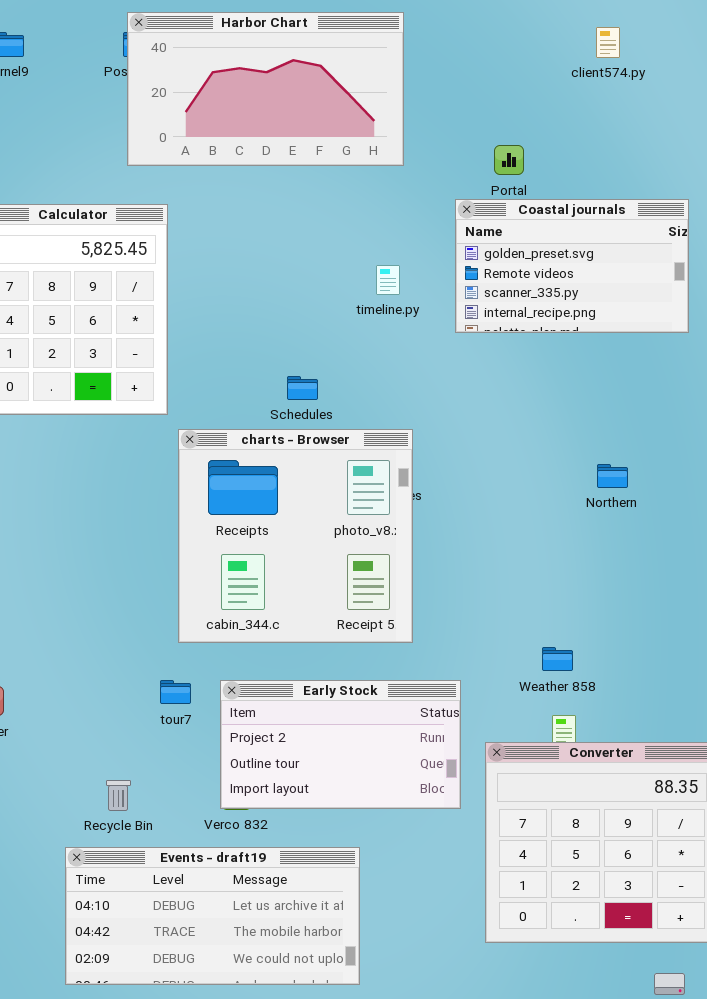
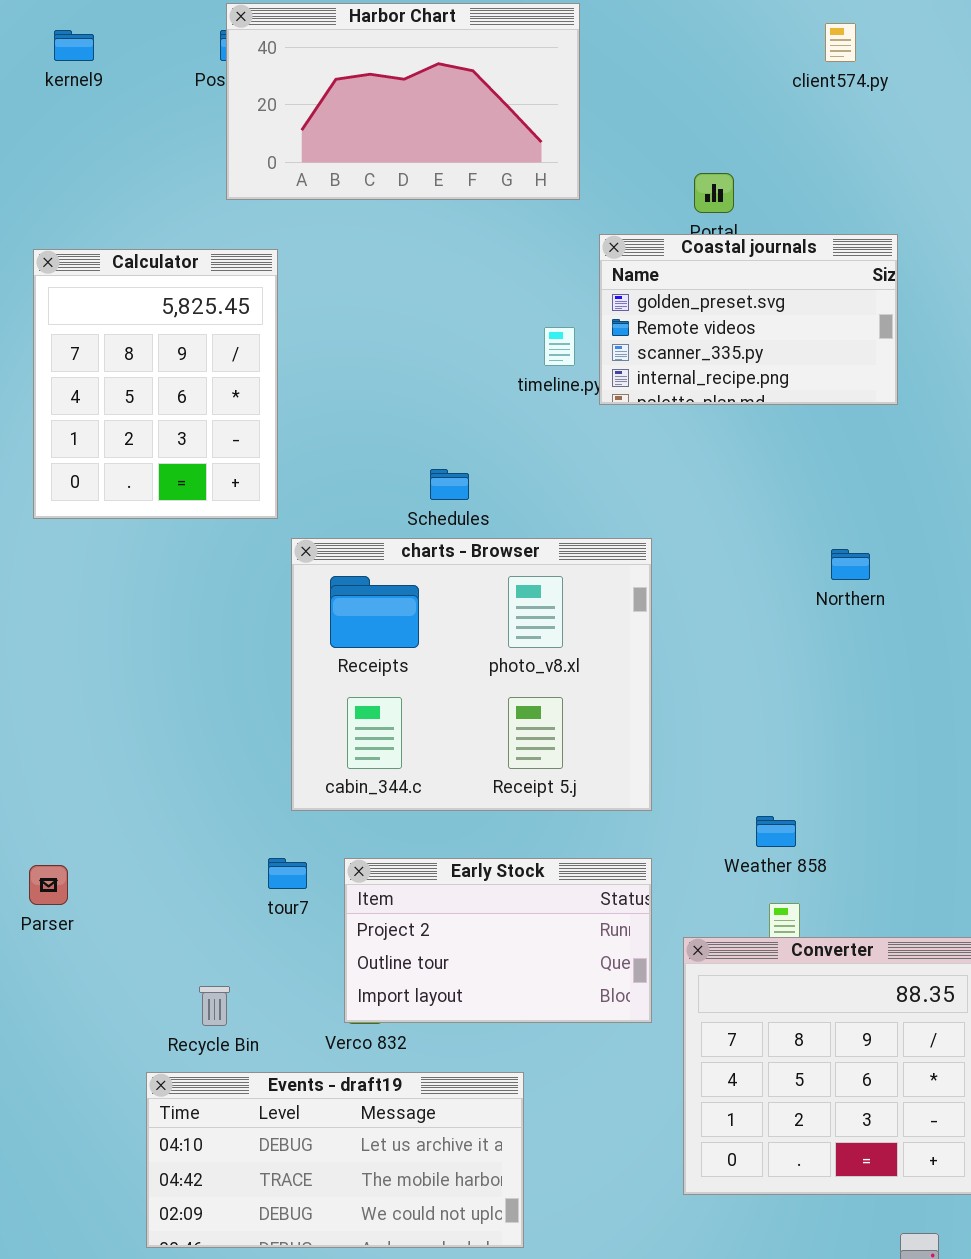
Coastal journals: [455,199,689,333] -> [599,234,898,405], moved
charts - Browser: [178,429,413,643] -> [291,538,652,811], resized
Northern: [597,464,628,488] -> [831,549,870,580], moved

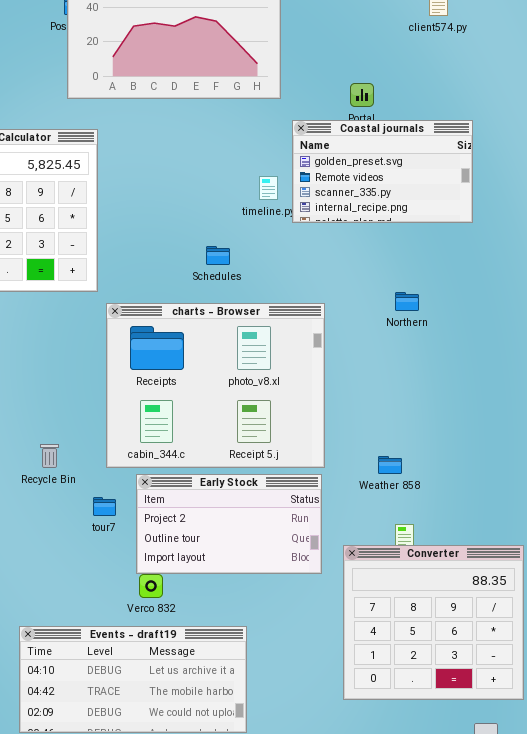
Schedules: [430,469,469,500] -> [206,246,230,265], moved
Northern: [831,549,870,580] -> [395,292,419,311], moved
Weather 858: [756,816,796,847] -> [378,456,402,474], moved
Early Stock: [344,858,652,1023] -> [136,474,322,574], moved
Recycle Bin: [199,986,230,1026] -> [40,444,59,468], moved

